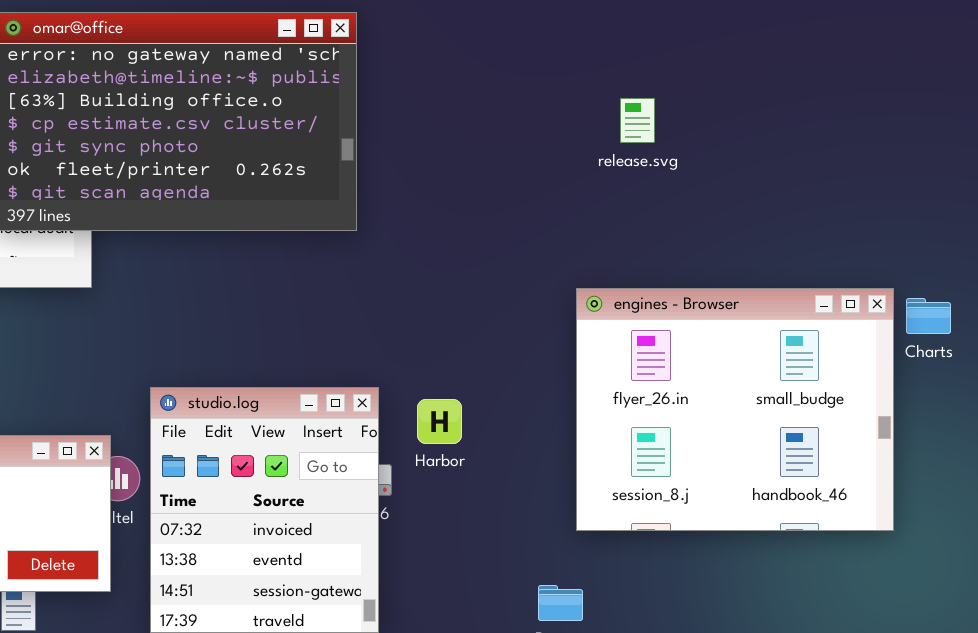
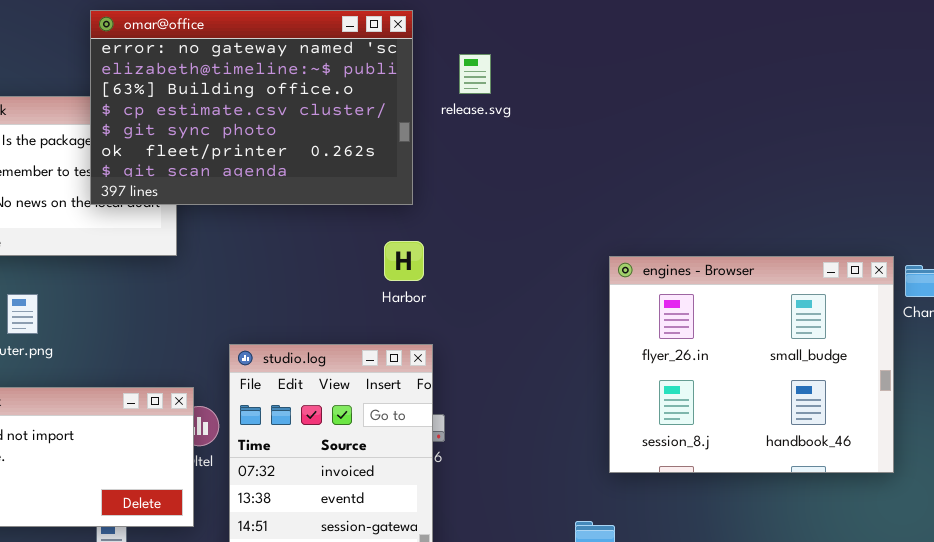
release.svg: [620,98,655,143] -> [459,54,491,94], moved
Harbor: [417,399,462,444] -> [384,241,424,281], moved

